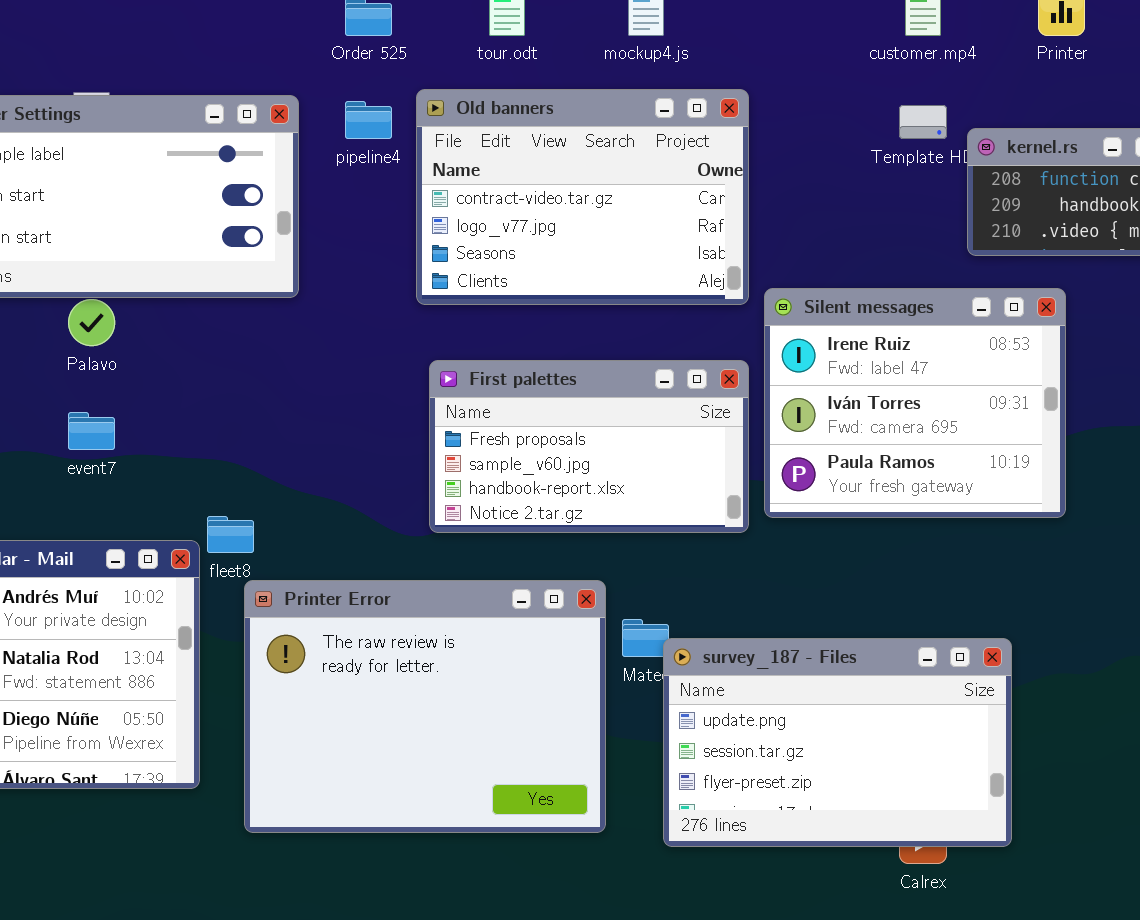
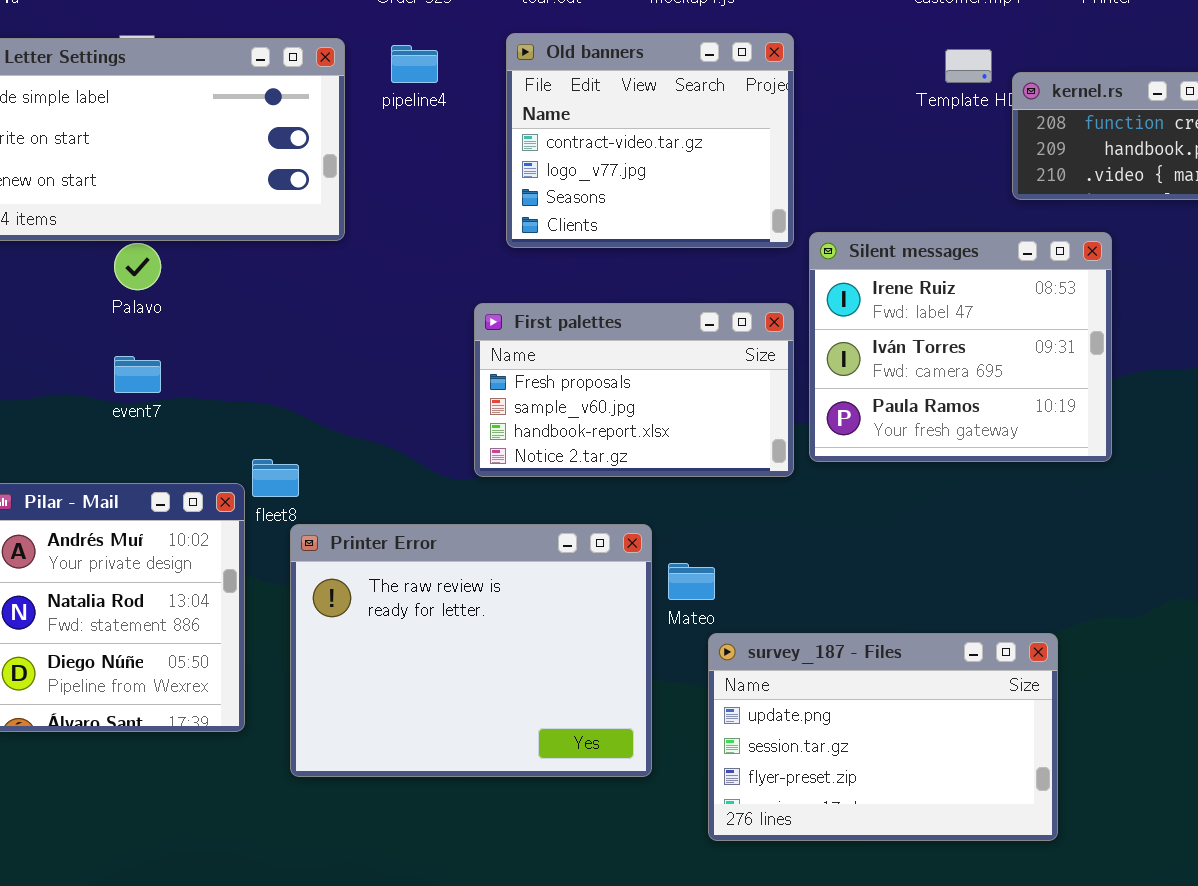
Old banners: [416,89,749,305] -> [506,33,794,248], resized
survey_187 - Files: [663,638,1012,847] -> [708,633,1058,841], moved

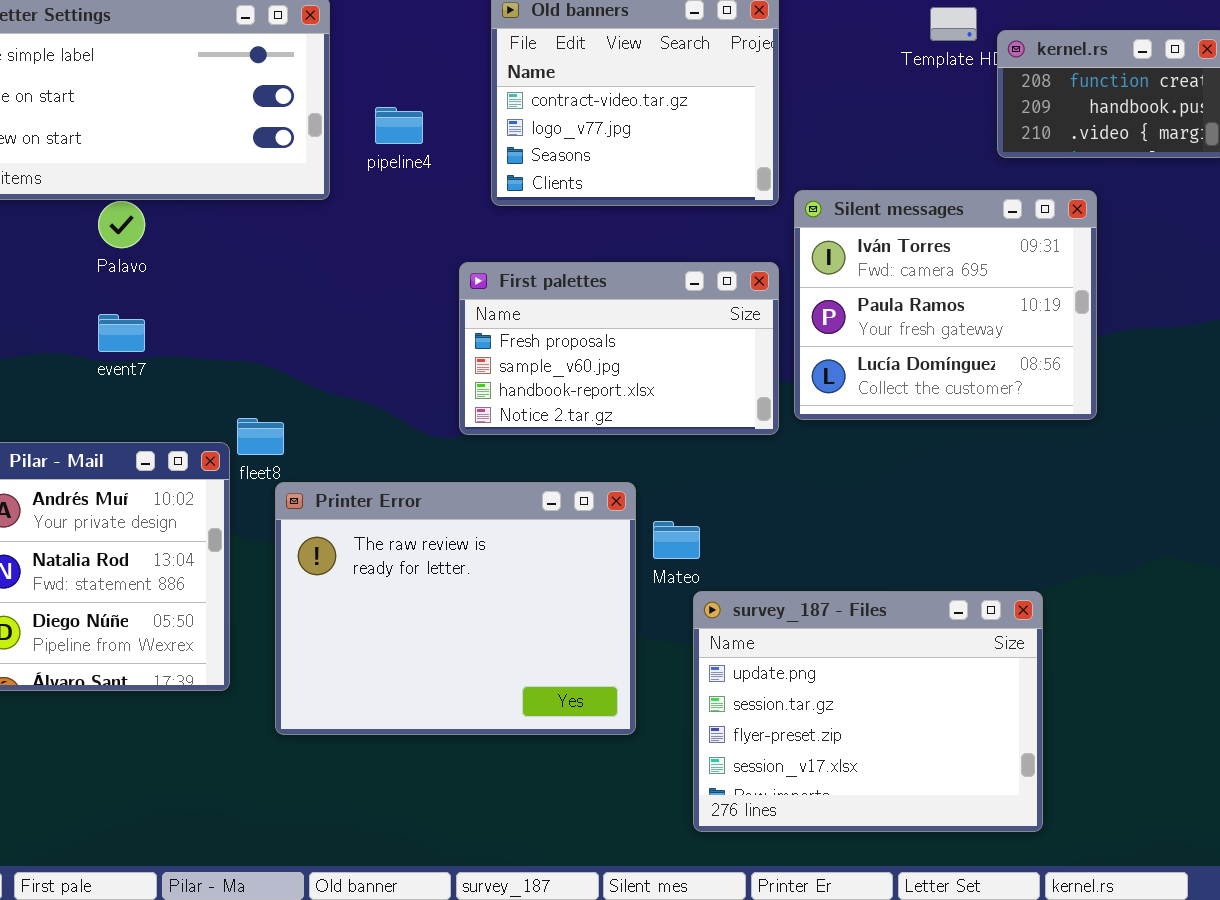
pipeline4: [391,45,438,83] -> [375,107,423,144], moved
Silent messages: [809,232,1112,462] -> [794,190,1097,420], scrolled down 1 row
survey_187 - Files: [708,633,1058,841] -> [693,591,1043,832], resized

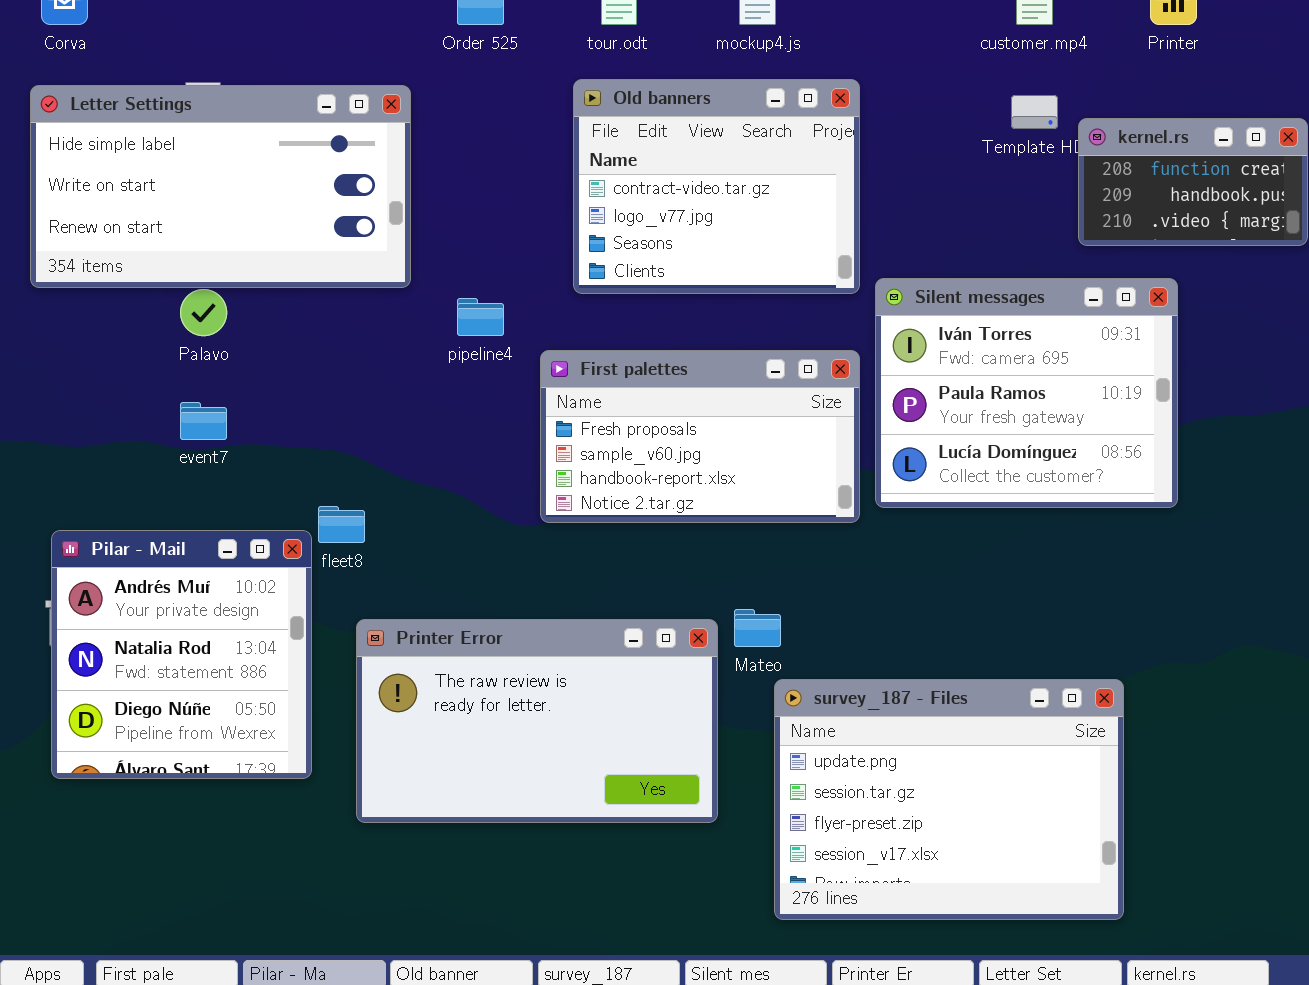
pipeline4: [375,107,423,144] -> [457,298,504,336], moved
Printer Error: [275,482,636,735] -> [356,619,718,823], resized

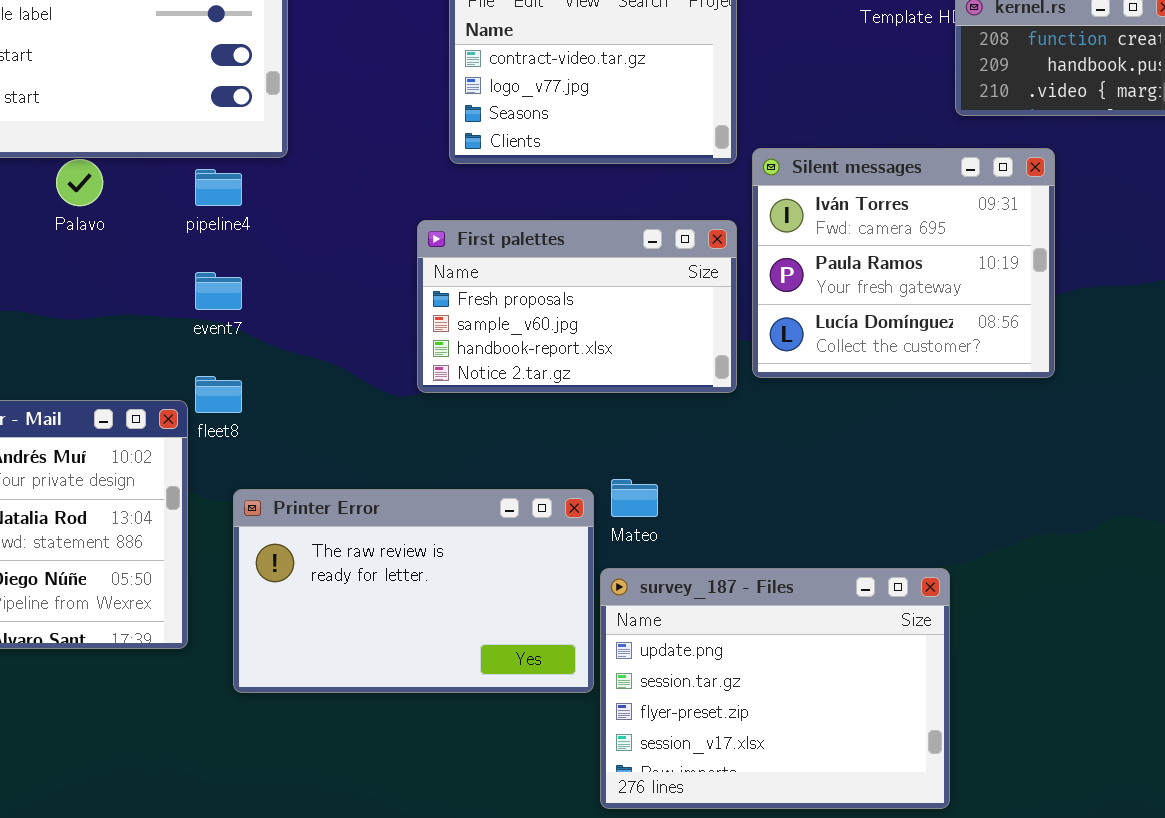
pipeline4: [457,298,504,336] -> [195,169,242,206], moved
event7: [180,402,227,440] -> [195,272,242,310], moved
survey_187 - Files: [774,679,1124,920] -> [600,568,950,809], moved

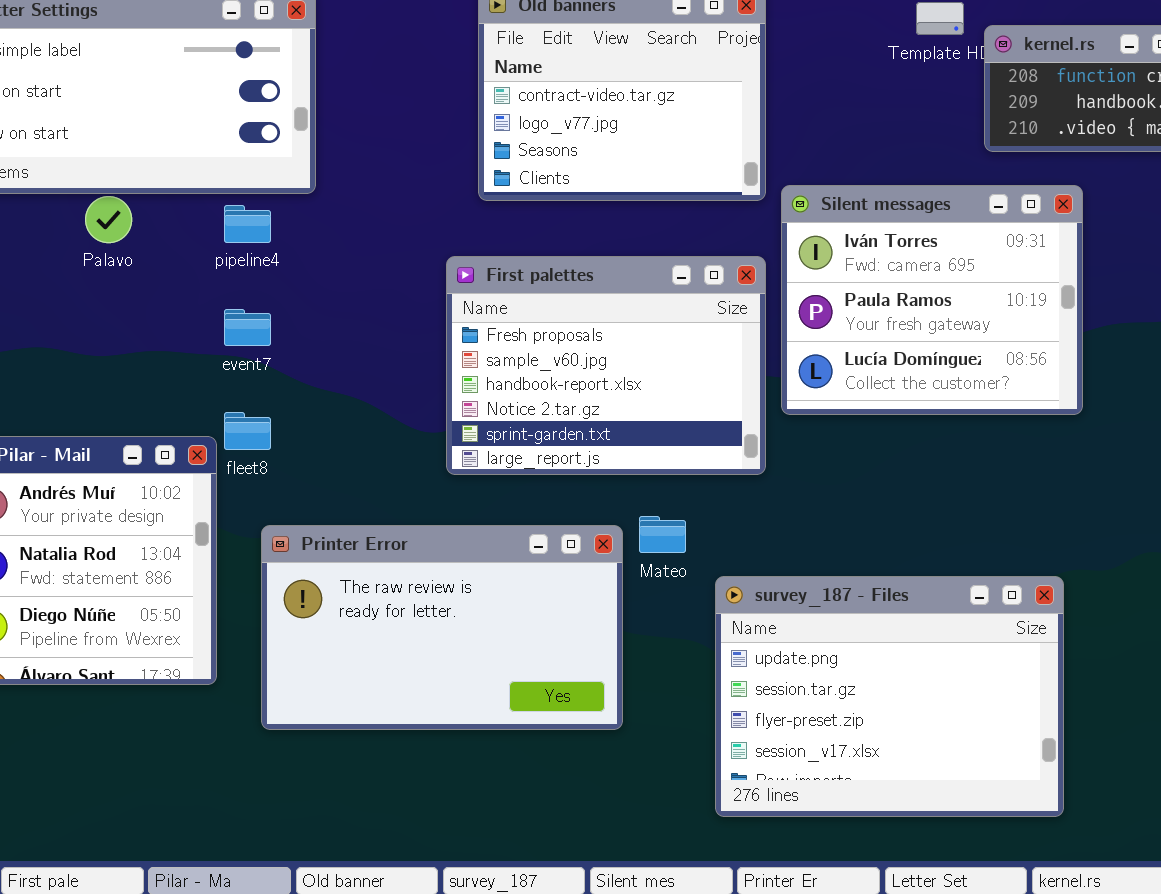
First palettes: [417,220,737,393] -> [446,256,766,475], resized
survey_187 - Files: [600,568,950,809] -> [715,576,1064,817], moved

